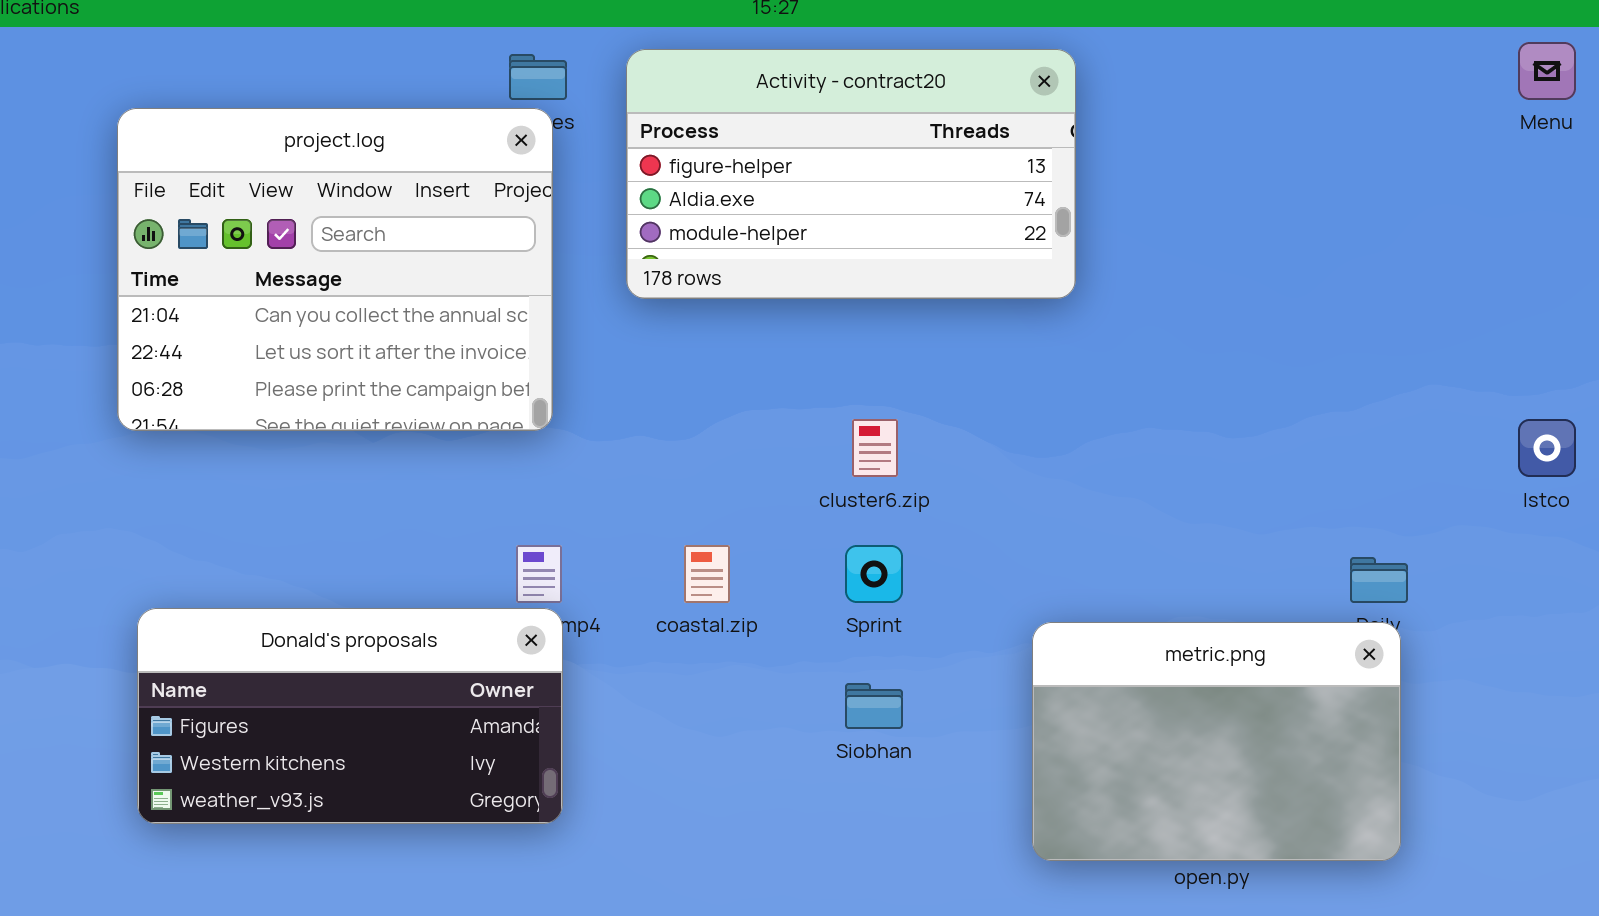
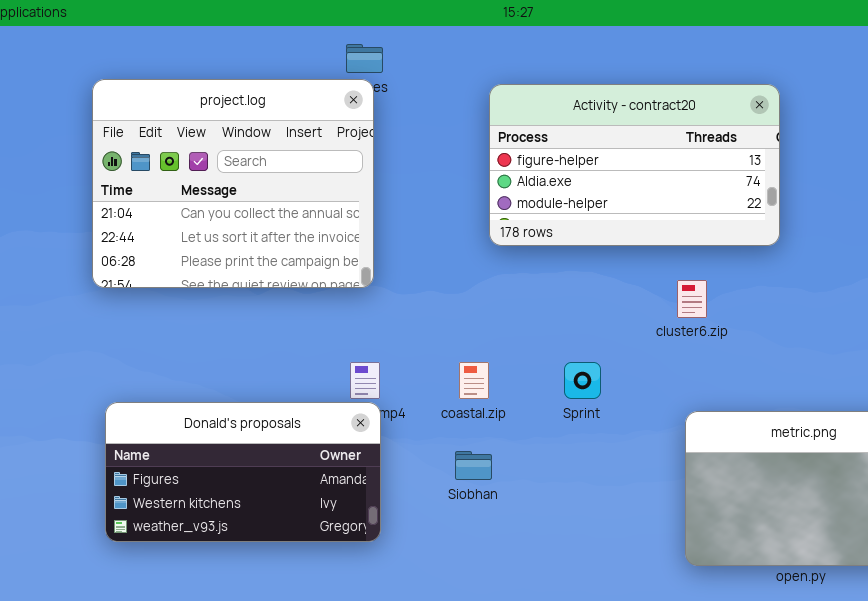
Activity - contract20: [626,49,1076,299] -> [489,84,780,246], moved
cluster6.zip: [852,419,898,477] -> [677,280,707,318], moved
Siobhan: [845,683,903,729] -> [455,451,492,480], moved

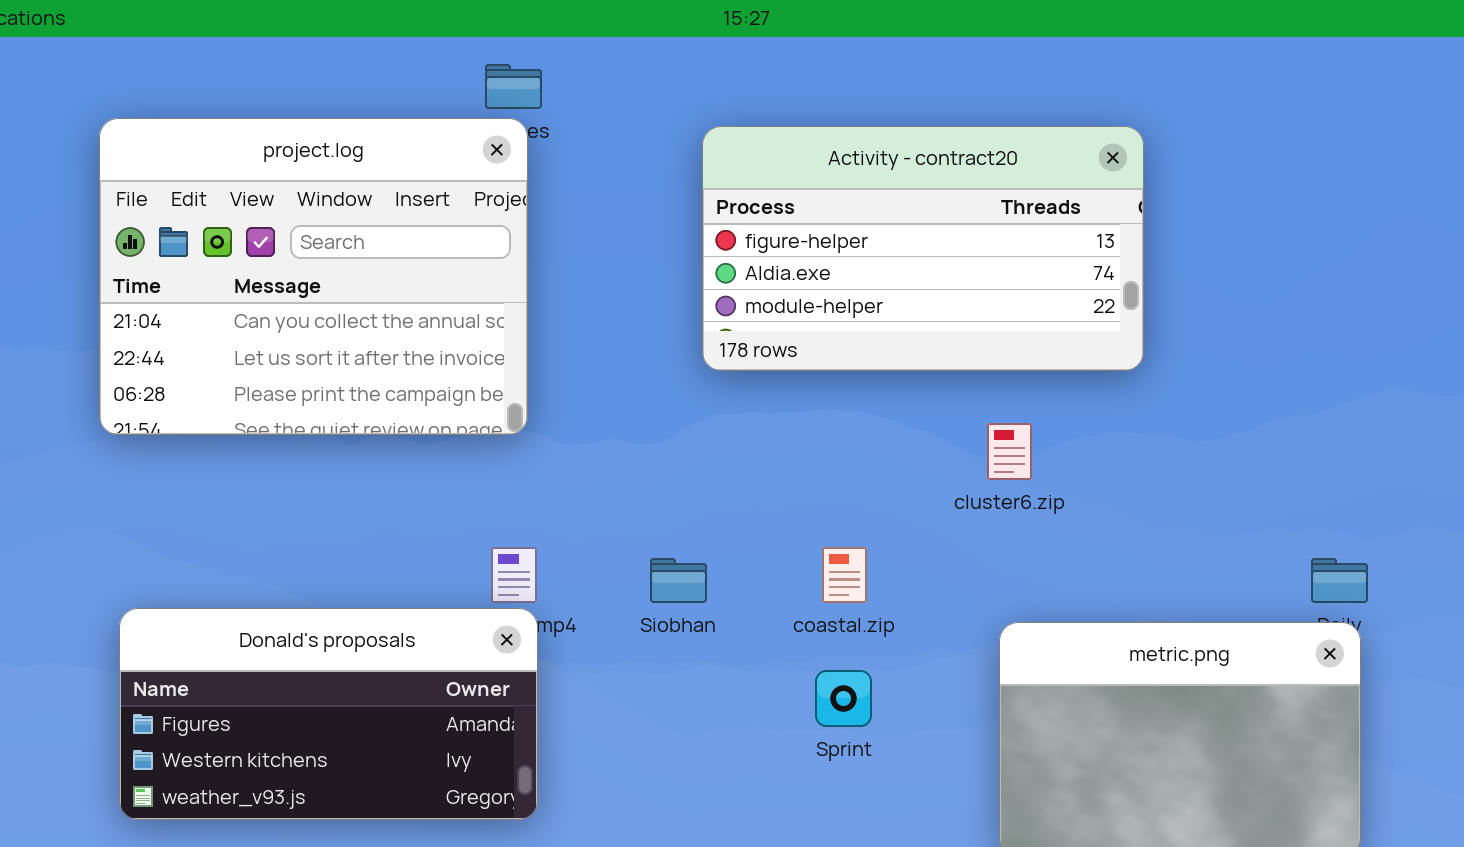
coastal.zip: [459,362,489,399] -> [822,547,867,603], moved
Sprint: [564,362,601,399] -> [815,670,872,727], moved
Siobhan: [455,451,492,480] -> [650,558,707,603], moved

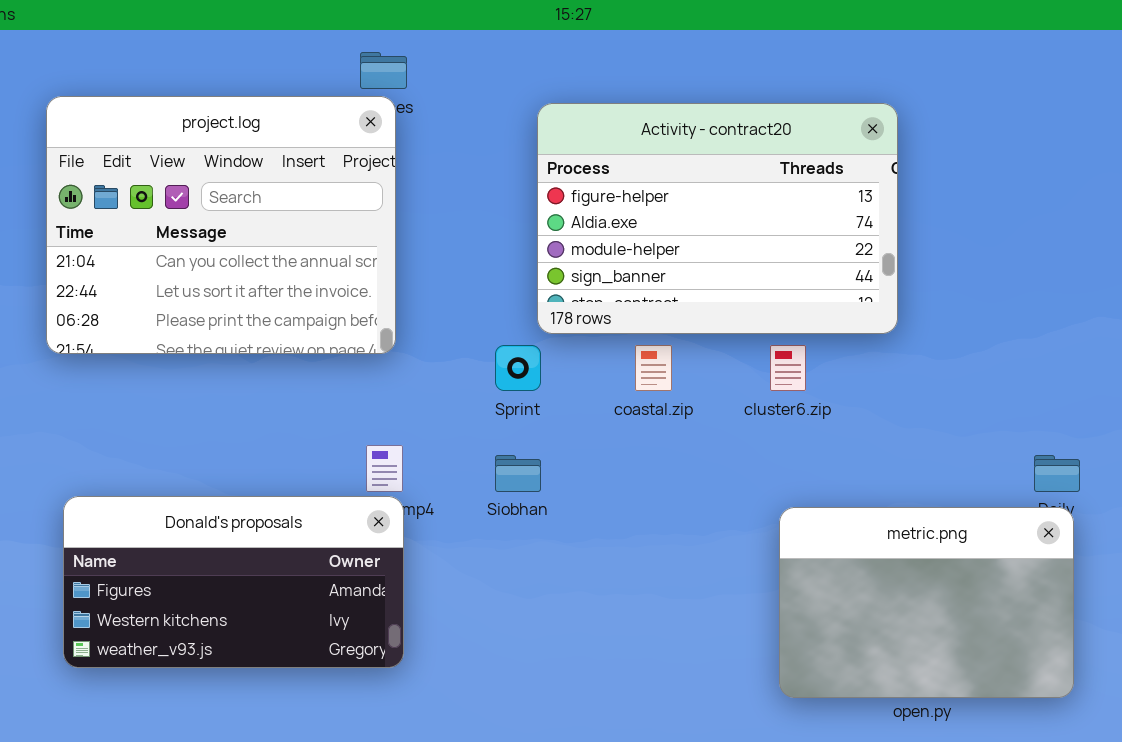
Activity - contract20: [702,126,1144,371] -> [537,103,898,334], resized
coastal.zip: [822,547,867,603] -> [635,345,672,391], moved
Sprint: [815,670,872,727] -> [495,345,541,391], moved

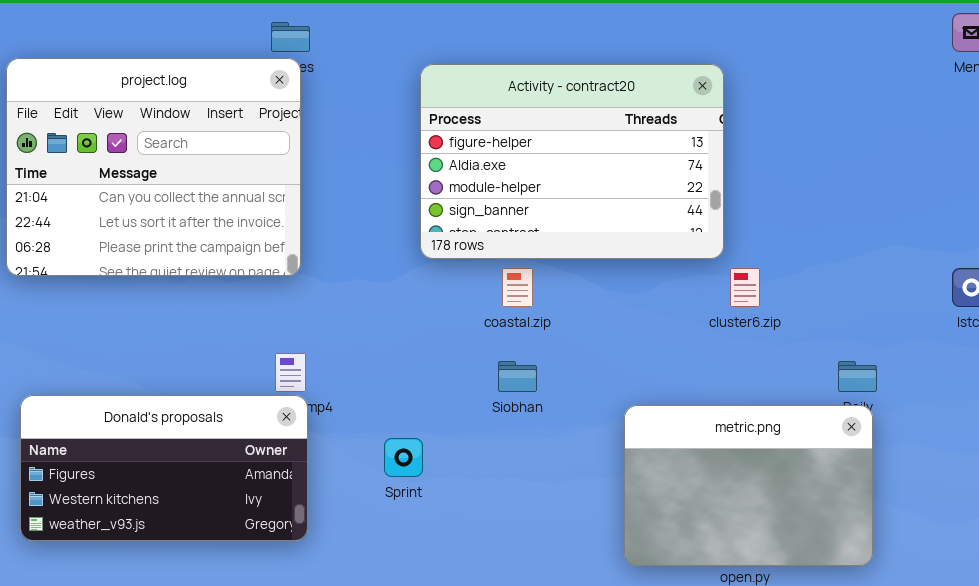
Sprint: [495,345,541,391] -> [384,438,423,477], moved
cluster6.zip: [770,345,806,391] -> [730,268,760,307], moved
Siobhan: [495,455,541,492] -> [498,361,537,392], moved

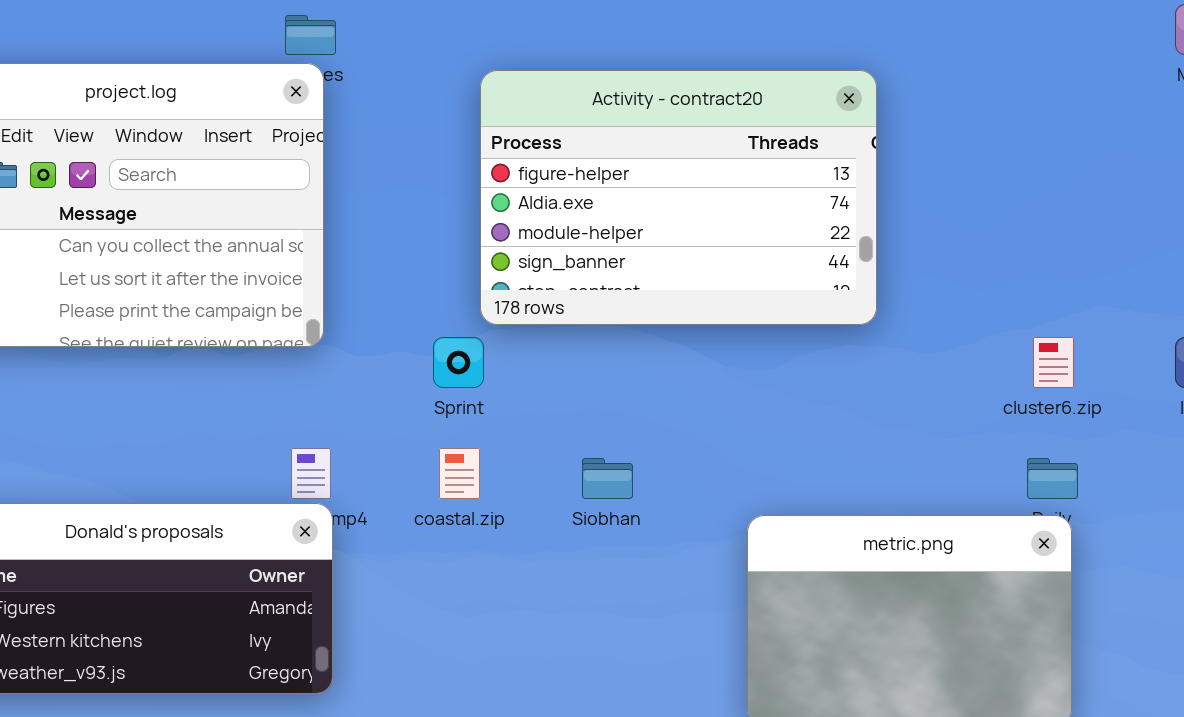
coastal.zip: [502,268,533,307] -> [439,448,480,499], moved
cluster6.zip: [730,268,760,307] -> [1033,337,1074,388], moved
Sprint: [384,438,423,477] -> [433,337,484,388], moved

